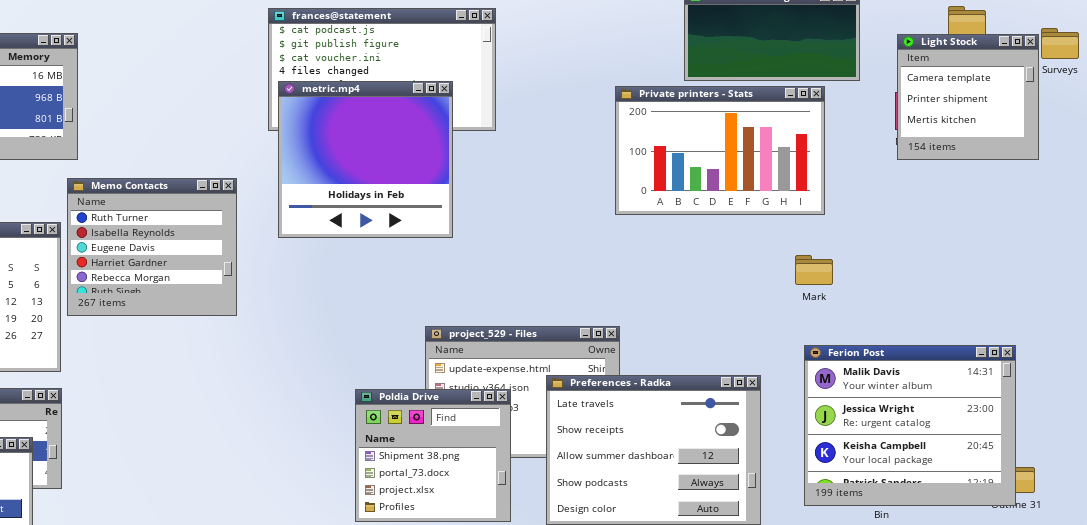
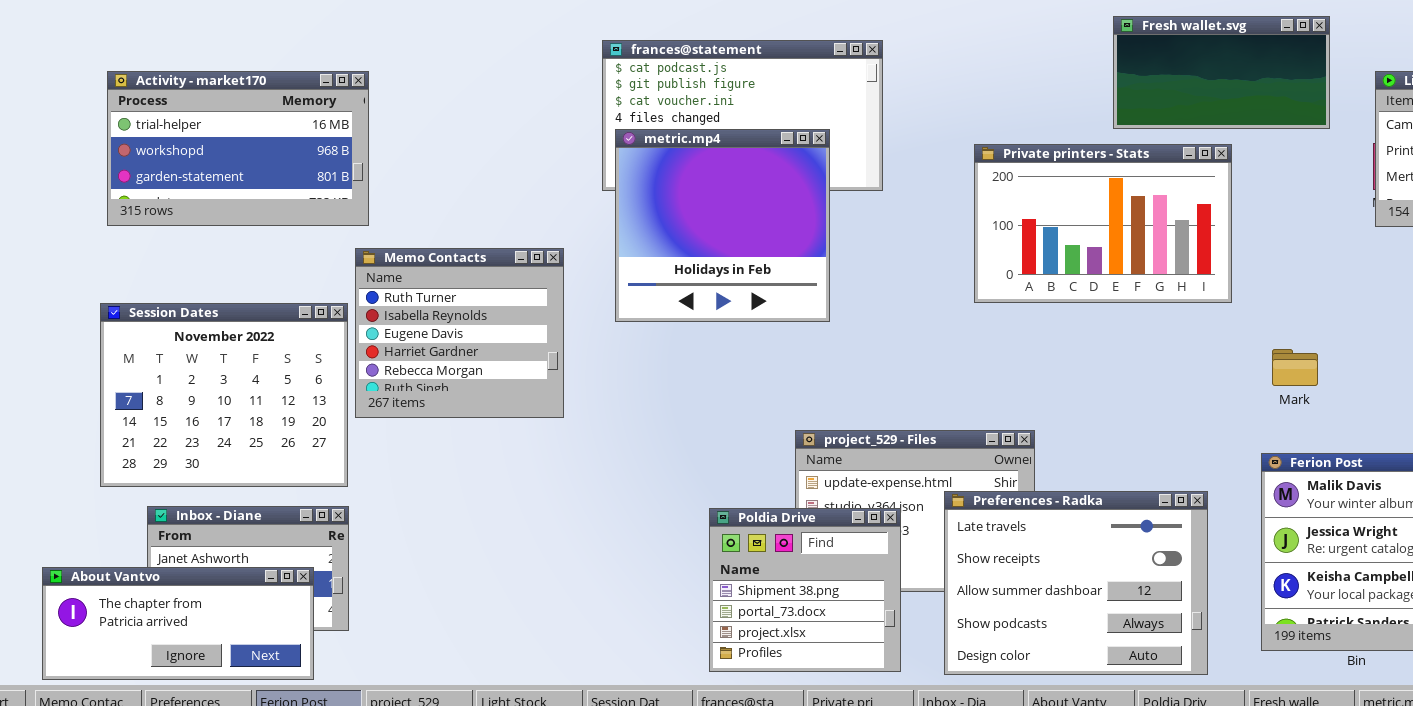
Private printers - Stats: [615,86,825,215] -> [974,144,1232,303], moved
Mark: [795,255,833,285] -> [1272,349,1318,386], moved

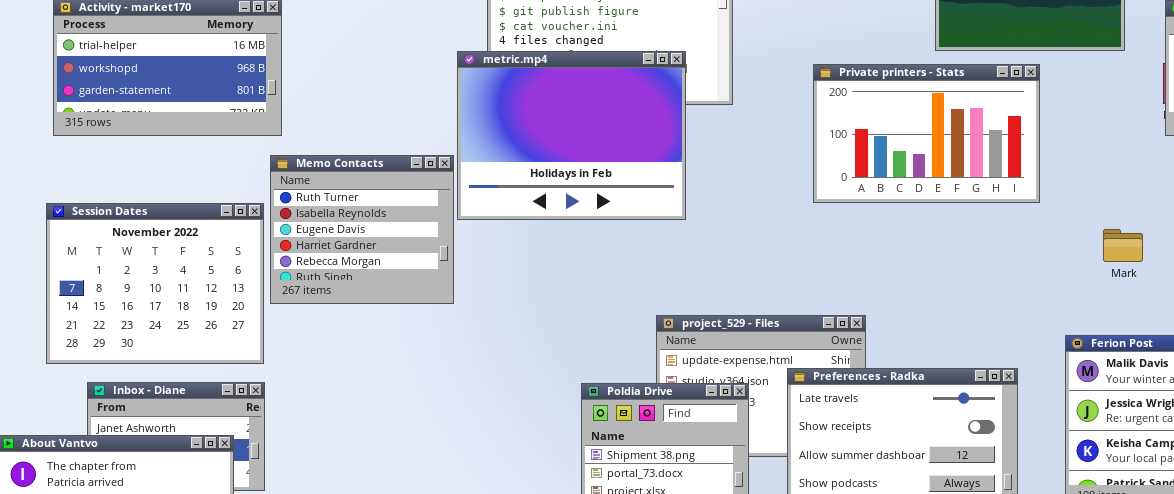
metric.mp4: [615,129,830,322] -> [457,51,686,220], resized
Mark: [1272,349,1318,386] -> [1103,229,1143,262], moved

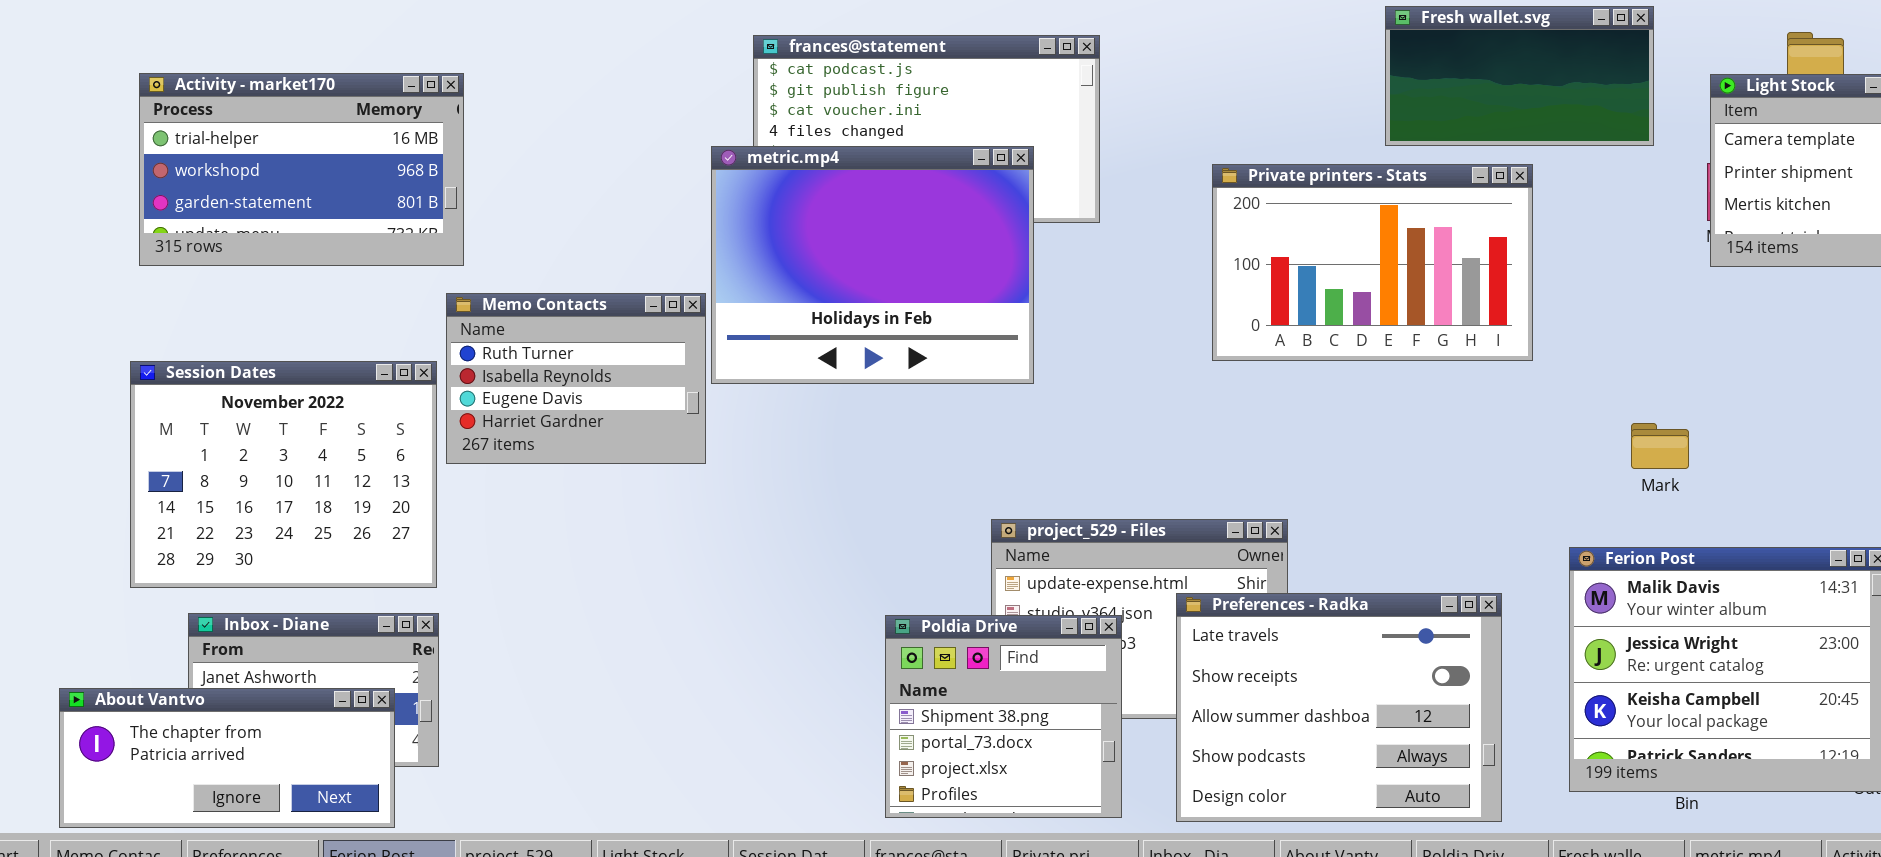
Memo Contacts: [270,155,454,304] -> [446,293,706,464], resized
Mark: [1103,229,1143,262] -> [1631,423,1689,469], moved

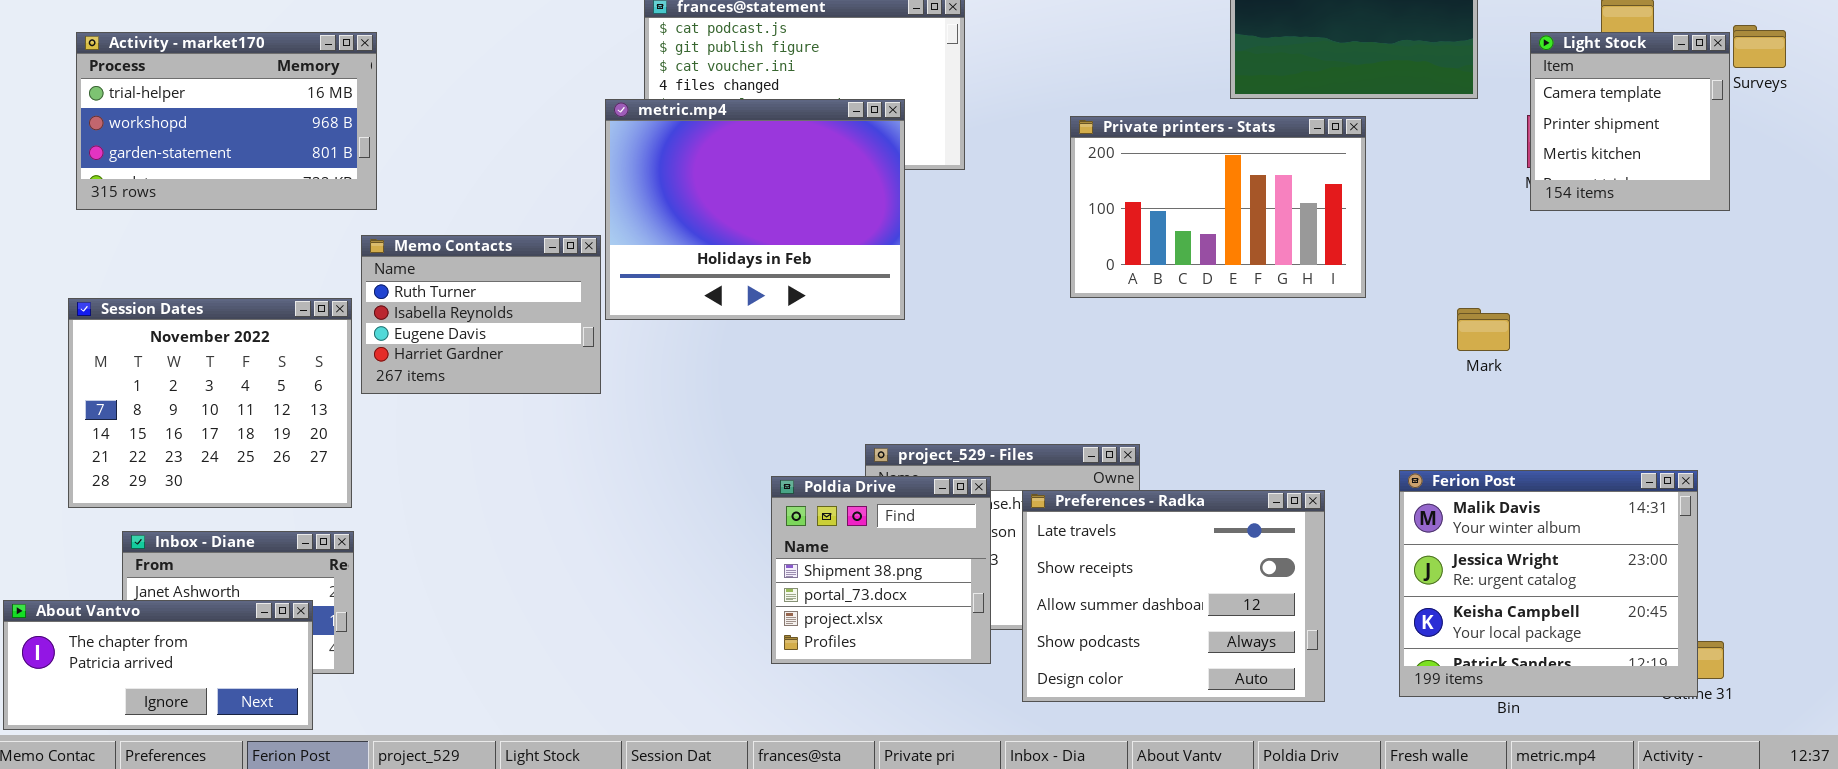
Mark: [1631,423,1689,469] -> [1457,308,1510,351], moved
Preferences - Radka: [1176,593,1502,822] -> [1022,490,1325,702], moved
Poldia Drive: [885,615,1122,818] -> [771,476,991,664], moved

